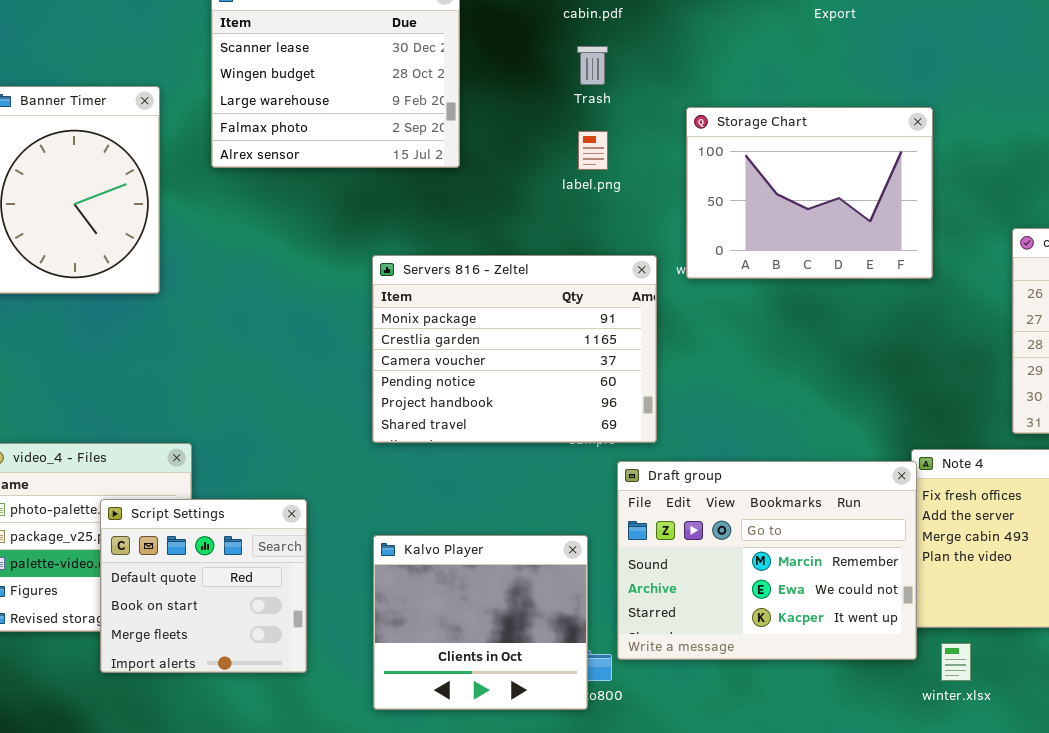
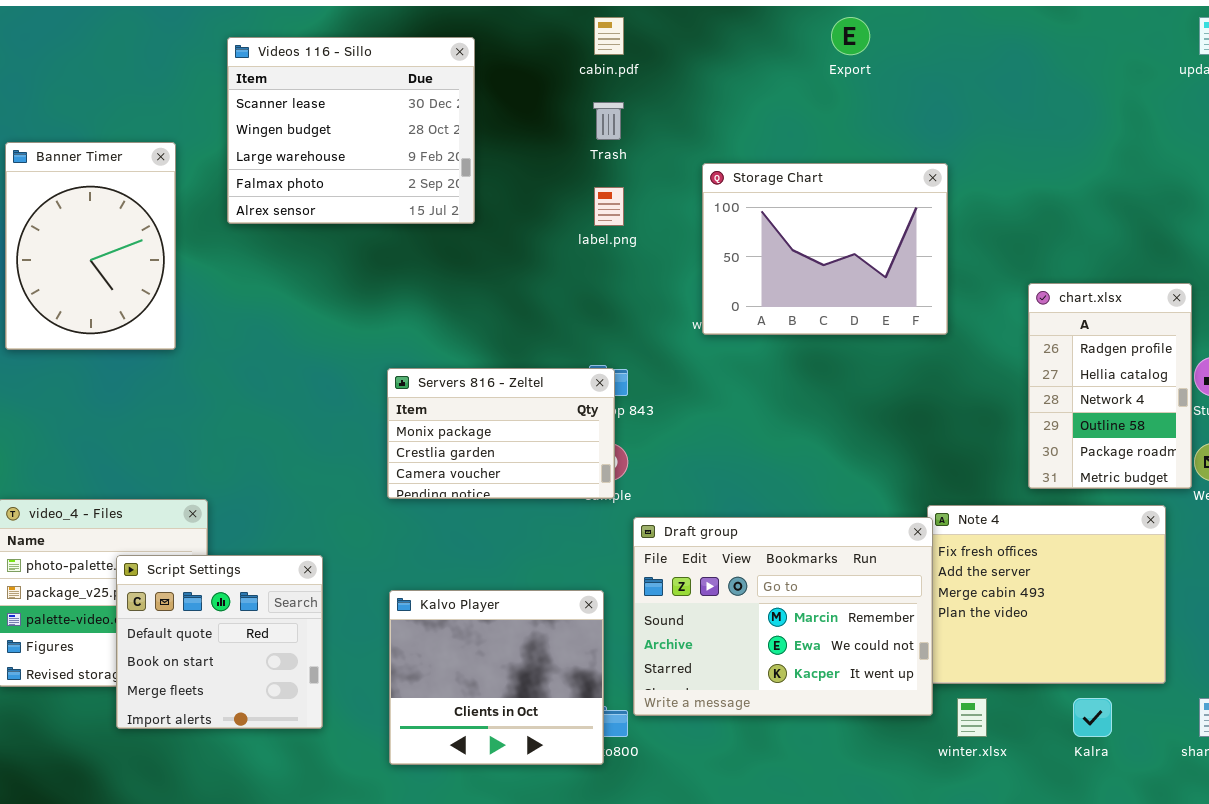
Servers 816 - Zeltel: [372,255,657,443] -> [387,368,615,499], resized

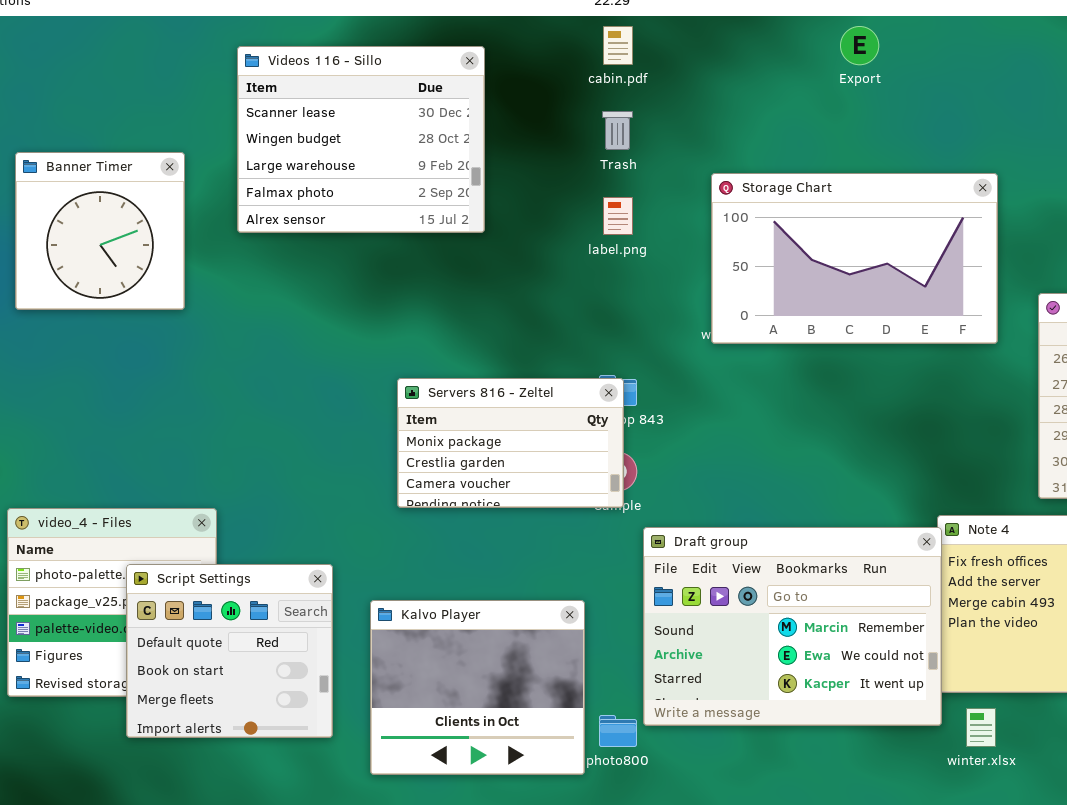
Banner Timer: [5,142,176,350] -> [15,152,185,310], resized
Storage Chart: [702,163,948,335] -> [711,173,998,344], resized
Kalvo Player: [389,590,604,765] -> [370,600,585,775], moved

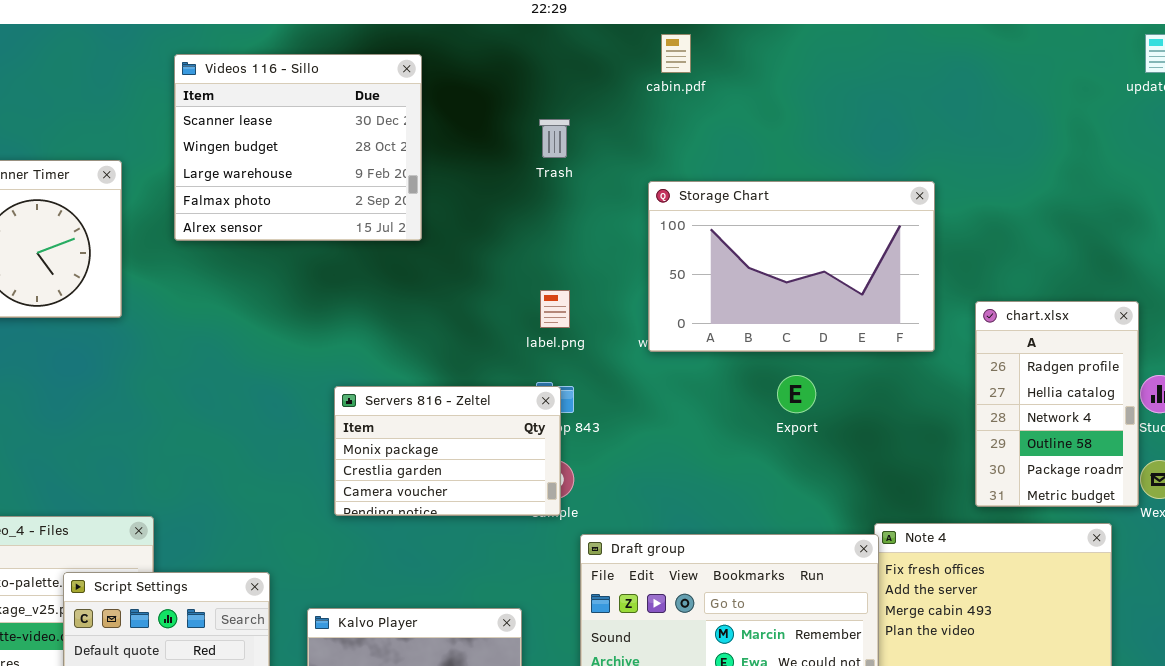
cabin.pdf: [603,26,633,65] -> [661,34,691,73], moved
Export: [840,26,879,65] -> [777,375,816,413], moved
label.png: [603,197,633,235] -> [540,290,570,328], moved

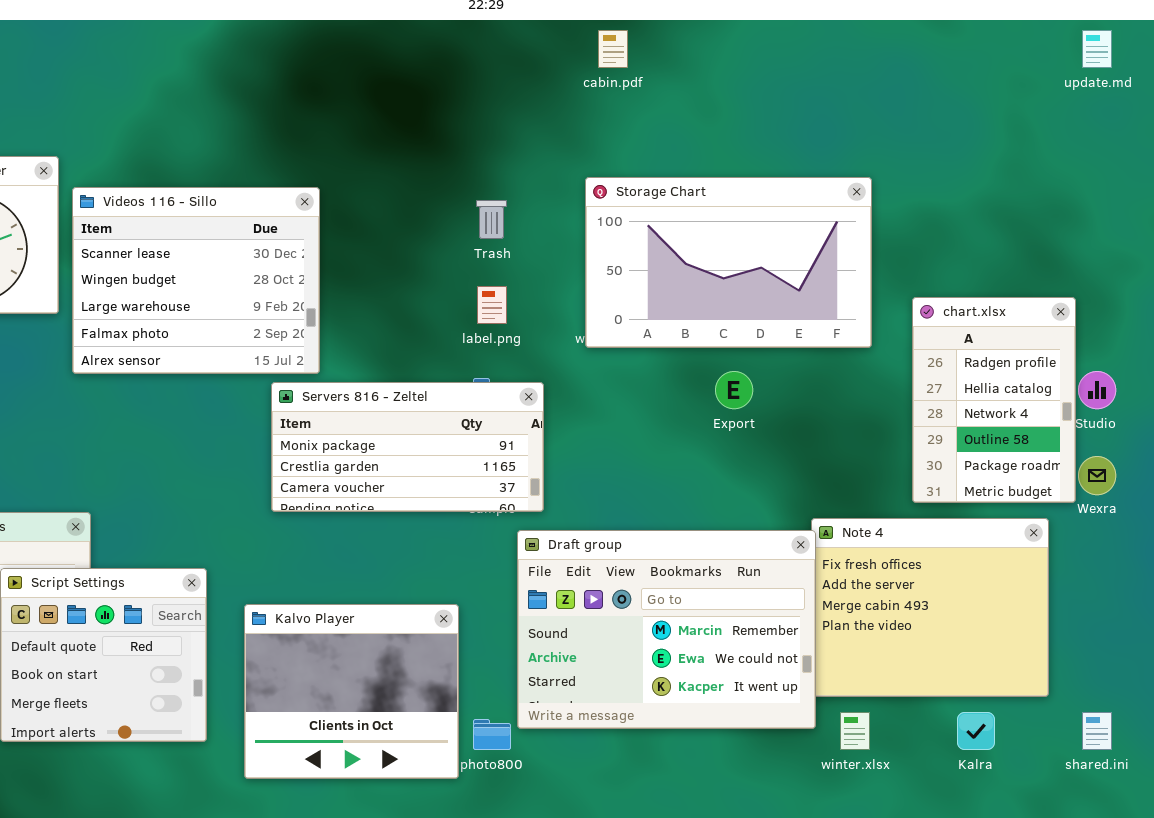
Videos 116 - Sillo: [174,54,422,241] -> [72,187,320,374], moved
Trash: [539,119,570,158] -> [476,200,507,239], moved
Servers 816 - Zeltel: [334,386,561,516] -> [271,382,544,512], resized

